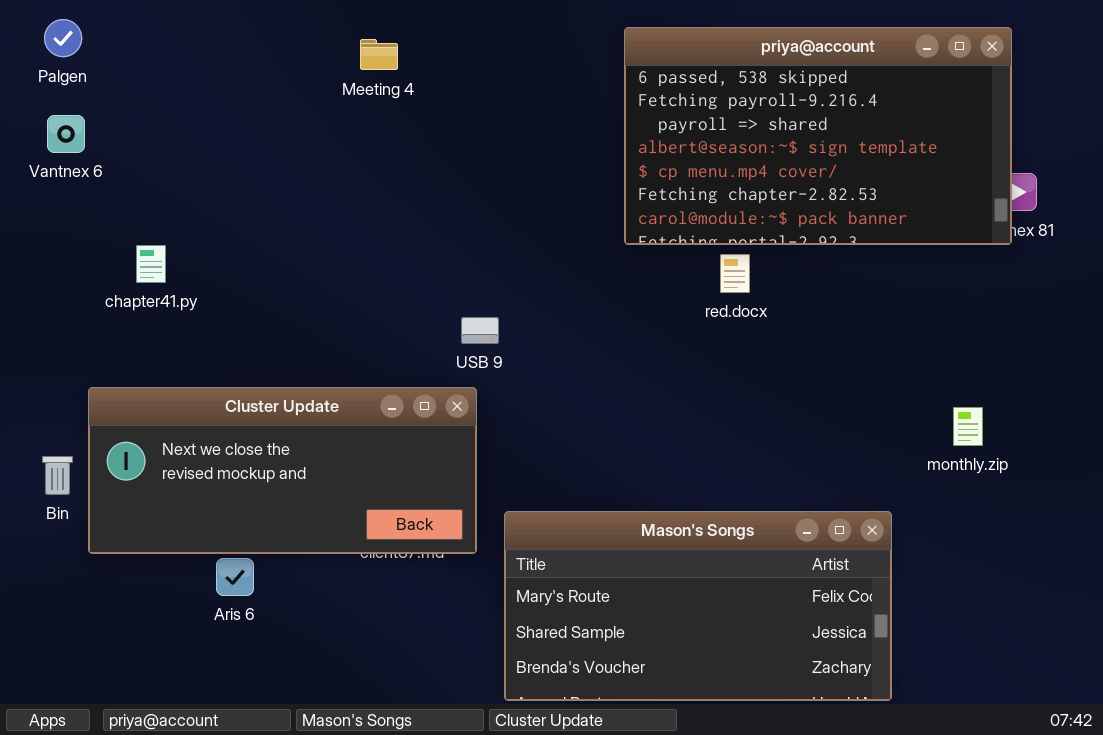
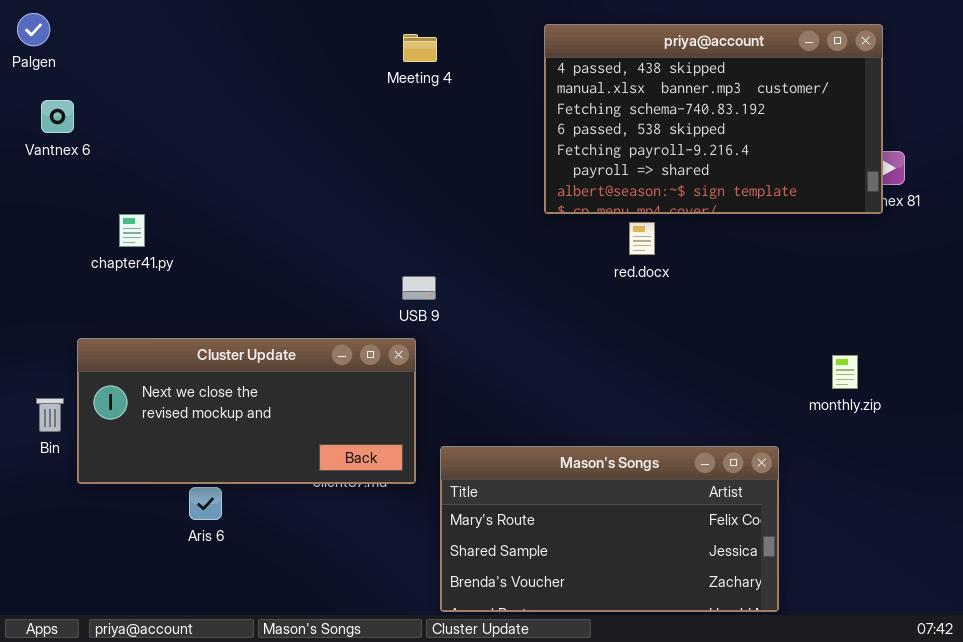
Palgen: [44,19,82,57] -> [17,13,50,46], moved
priya@account: [624,27,1012,245] -> [544,24,883,214], scrolled up 3 rows
Meeting 4: [360,39,398,70] -> [403,34,437,62], moved

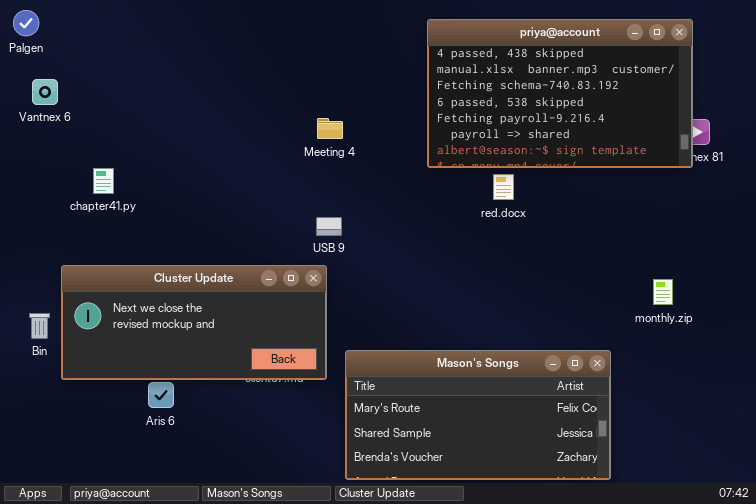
Meeting 4: [403,34,437,62] -> [317,118,343,139], moved

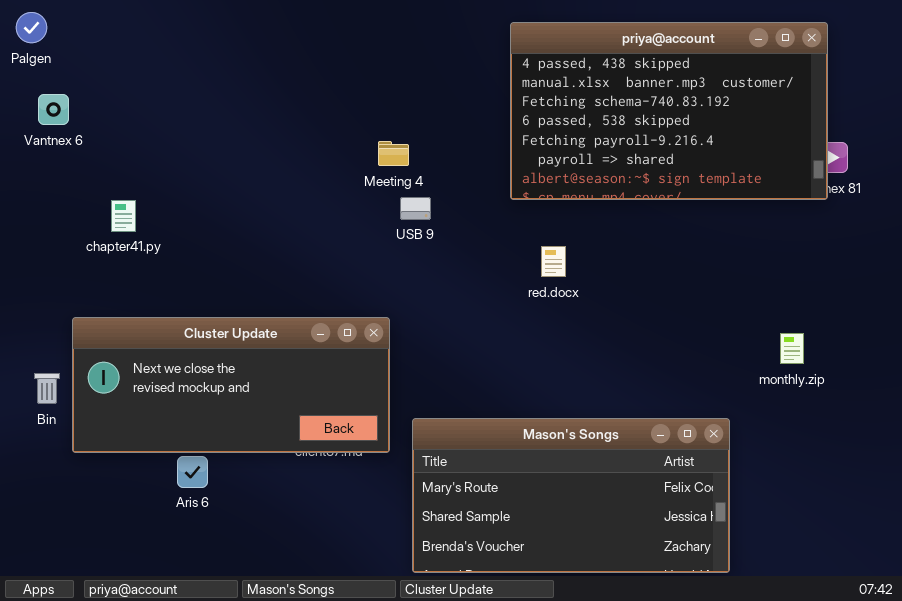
red.docx: [493,174,514,200] -> [541,246,566,277], moved
USB 9: [316,217,342,236] -> [400,197,431,220], moved

